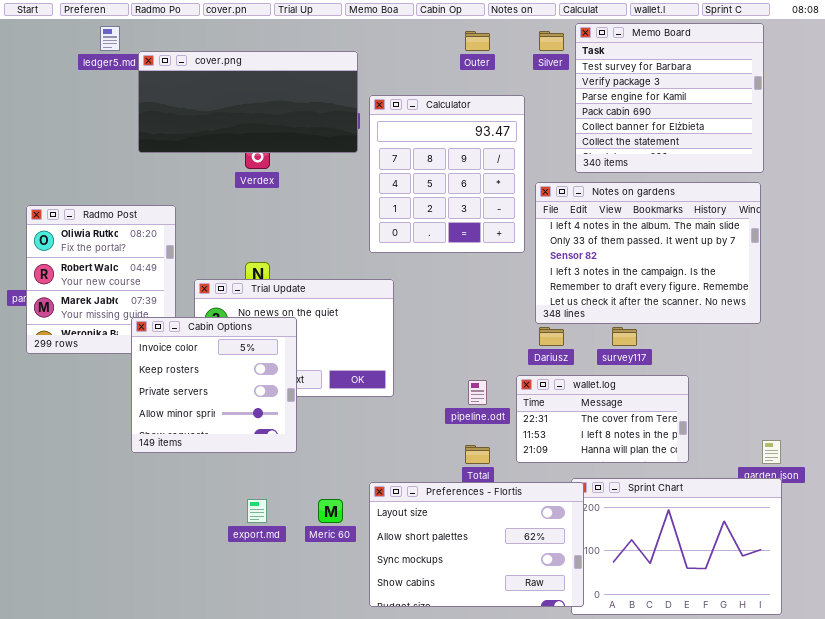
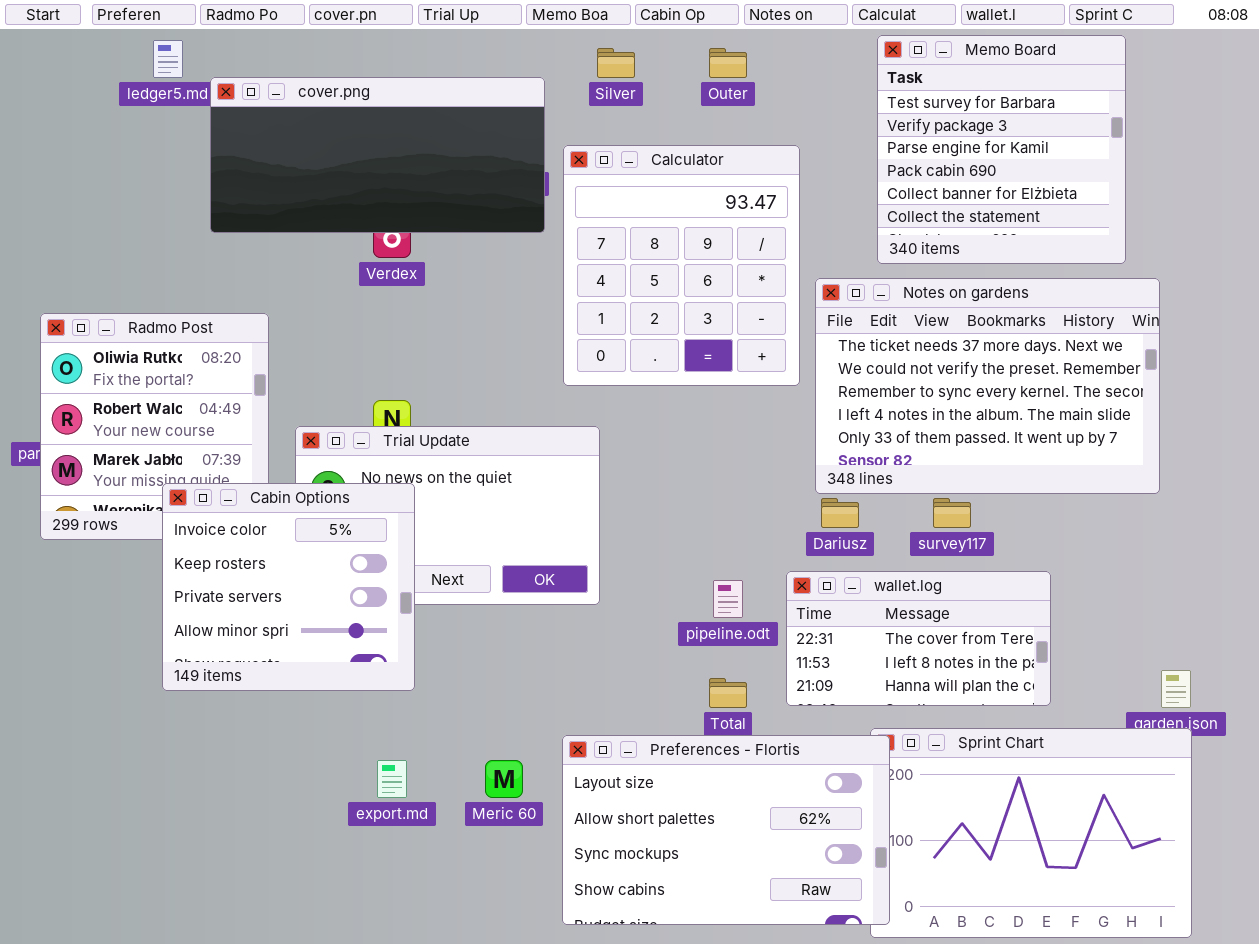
Memo Board: [575,23,764,173] -> [877,35,1126,264], resized
Silver: [539,31,564,51] -> [597,48,635,78], moved
Notes on gardens: [535,182,761,324] -> [815,278,1160,494], scrolled up 3 rows
Cabin Options: [131,317,297,453] -> [162,483,415,691], moved

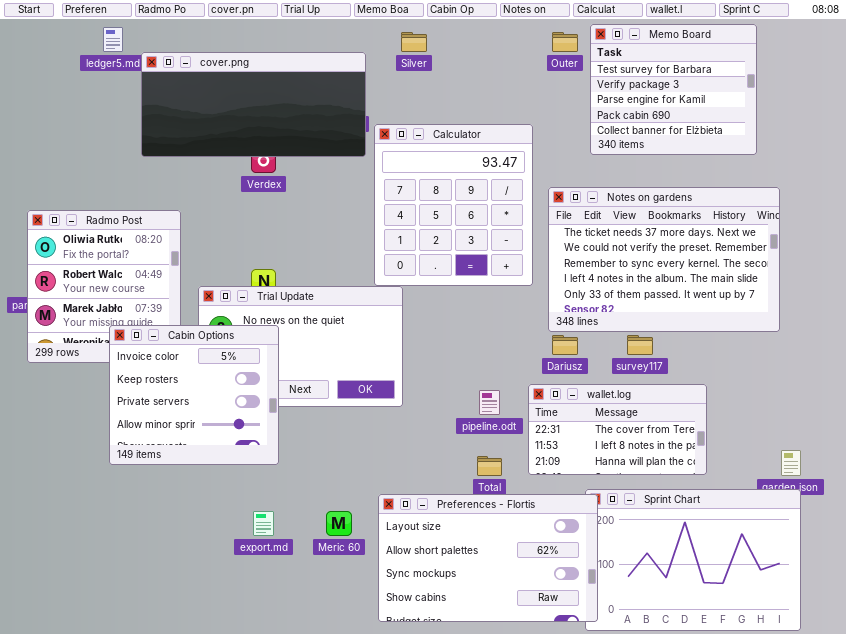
Memo Board: [877,35,1126,264] -> [590,24,757,155], resized
Outer: [709,48,747,78] -> [552,32,578,52], moved
Calculator: [563,145,800,386] -> [374,124,533,286], moved

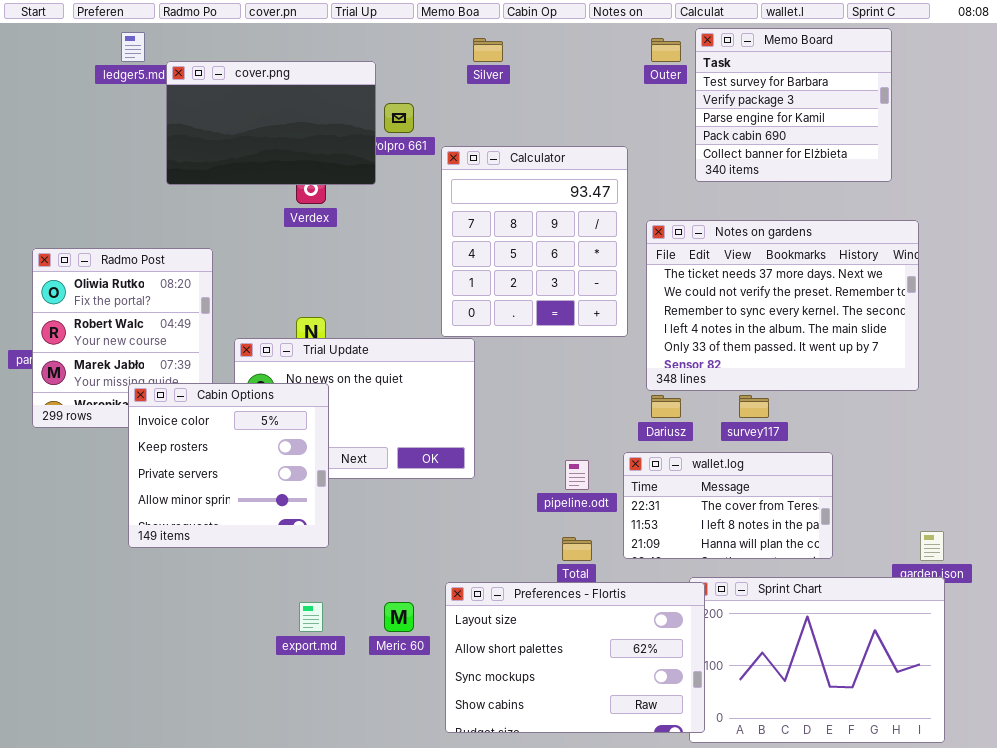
cover.png: [141,52,366,157] -> [166,61,376,185], resized

